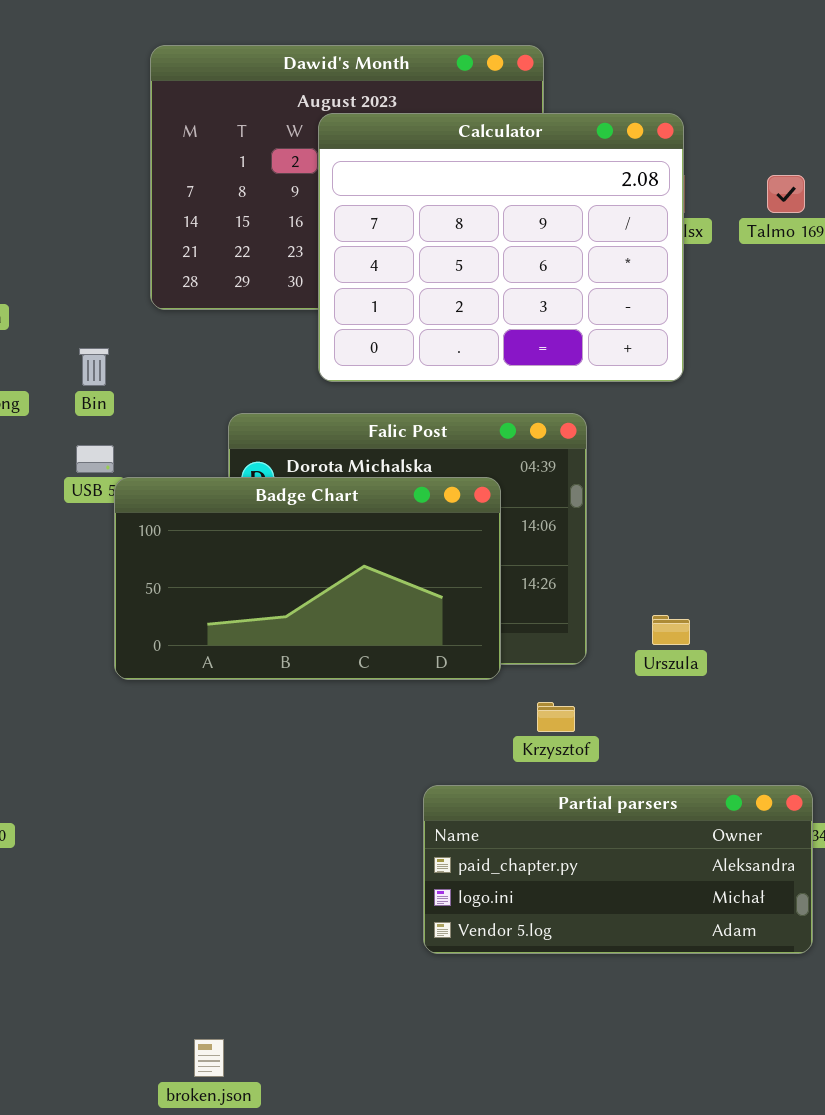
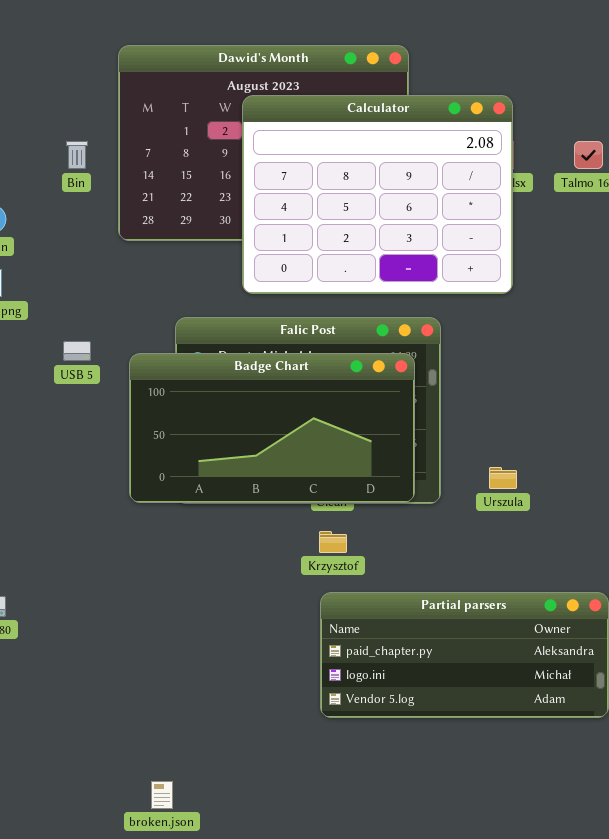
Bin: [79,348,109,386] -> [66,141,88,169], moved
Badge Chart: [114,477,501,680] -> [129,353,415,503], moved
Krzysztof: [537,702,575,732] -> [319,531,347,553], moved

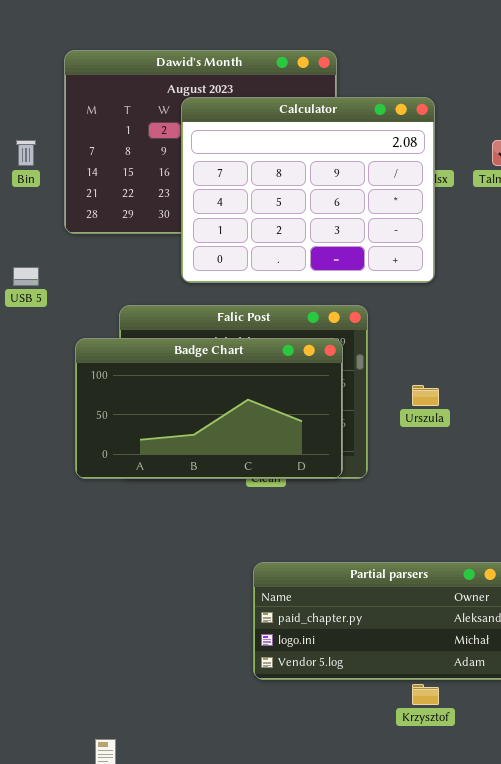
USB 5: [63,341,91,361] -> [13,267,39,286], moved
Urszula: [489,467,517,489] -> [412,385,439,406], moved
Krzysztof: [319,531,347,553] -> [412,684,439,705], moved

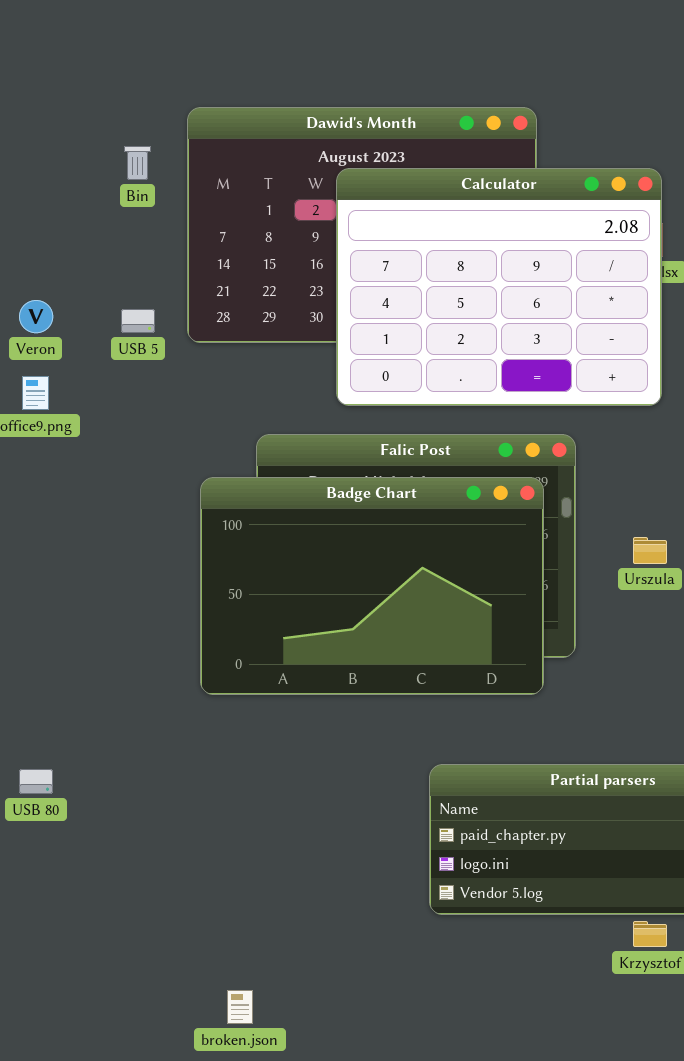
Bin: [16,140,36,166] -> [124,146,151,180], moved
USB 5: [13,267,39,286] -> [121,309,155,333], moved
Badge Chart: [75,338,343,479] -> [200,477,544,695], resized

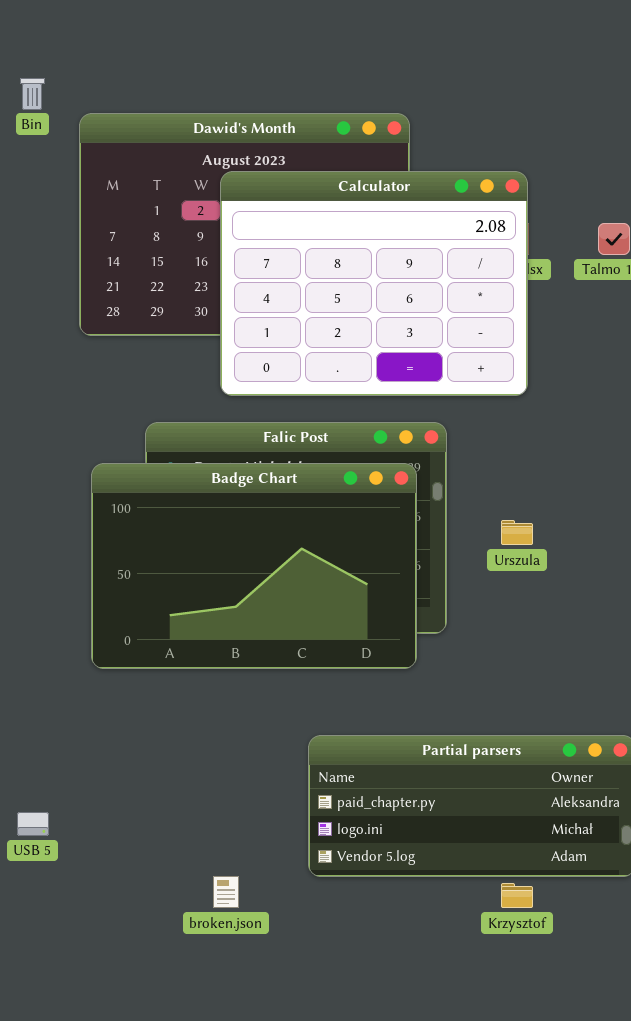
Bin: [124,146,151,180] -> [20,78,45,110], moved
USB 5: [121,309,155,333] -> [17,812,49,836], moved
broken.json: [227,990,253,1024] -> [213,876,239,908], moved

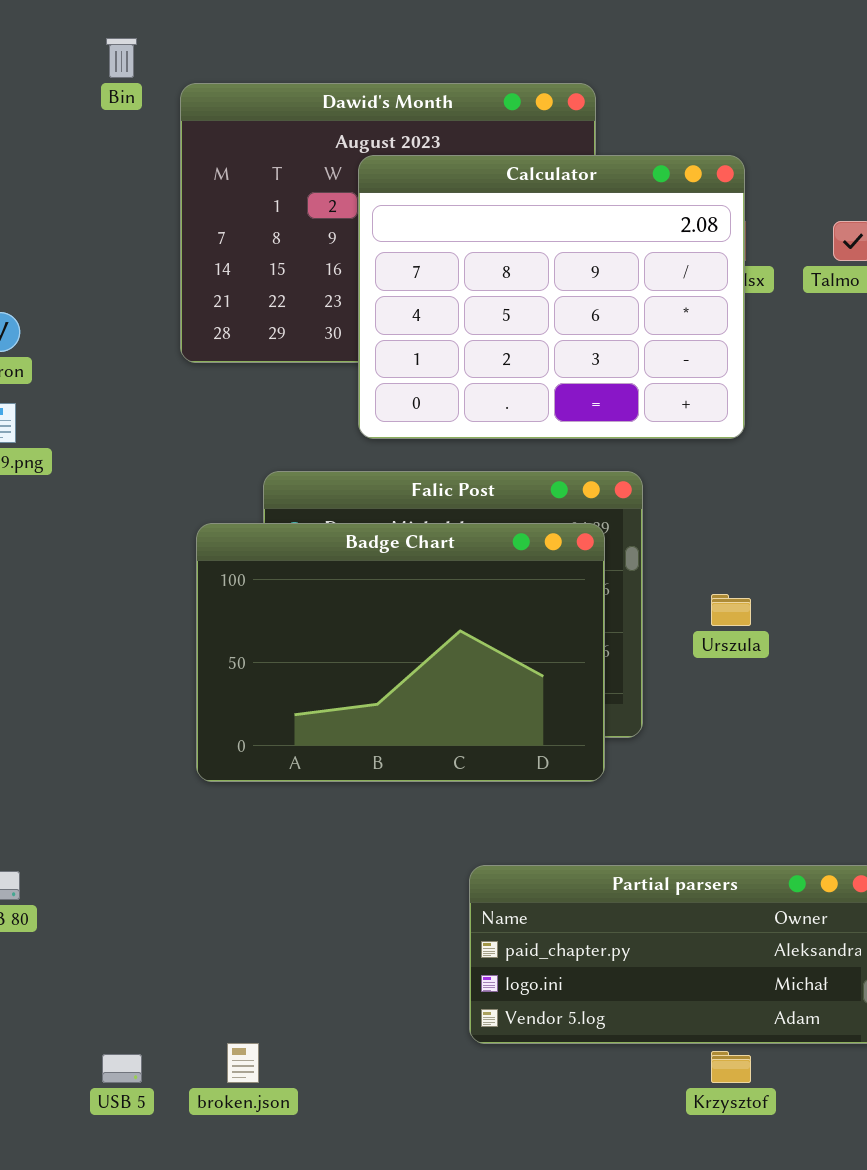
USB 5: [17,812,49,836] -> [102,1054,142,1083], moved
broken.json: [213,876,239,908] -> [227,1043,259,1083], moved

